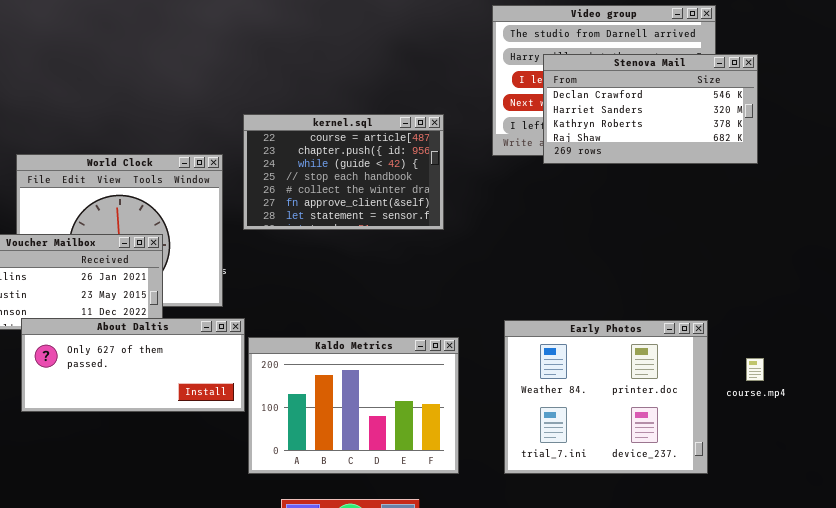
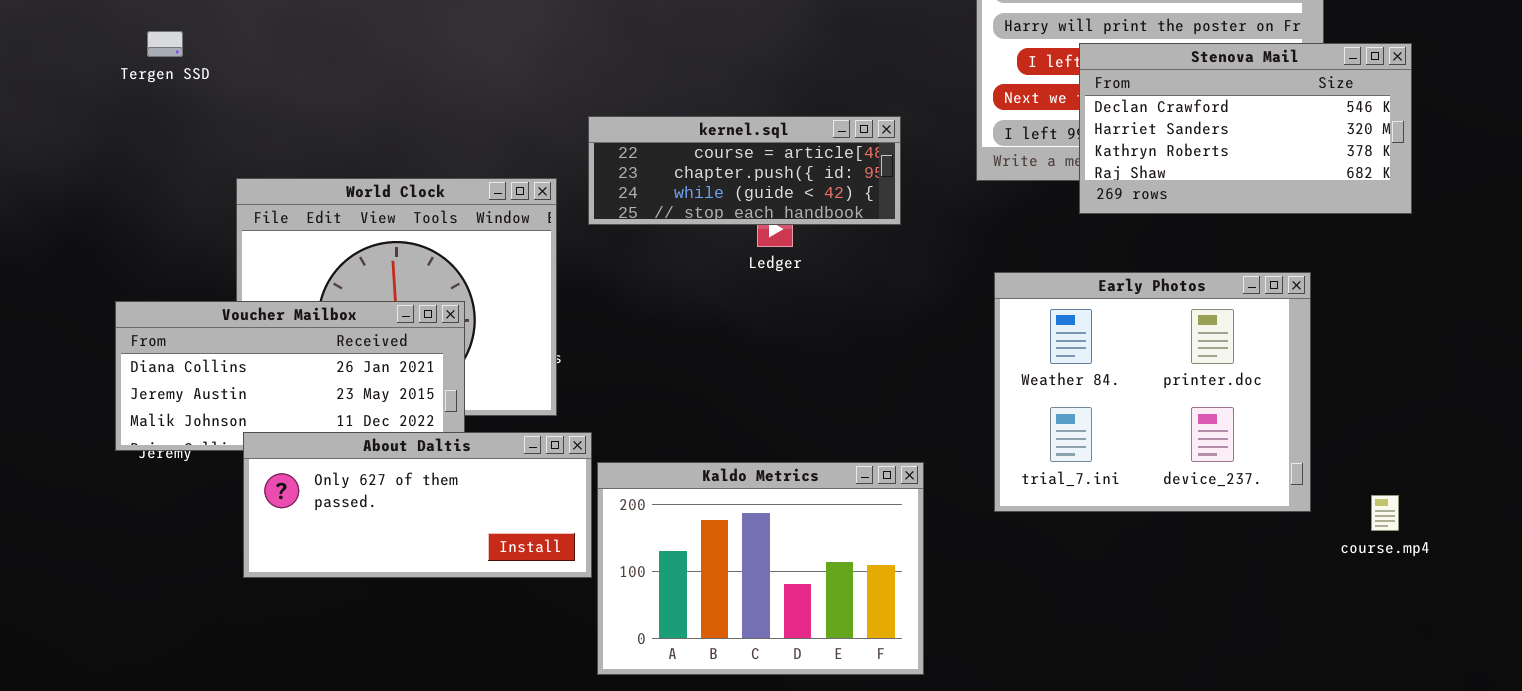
Stenova Mail: [543,54,758,164] -> [1079,43,1412,214], moved
kernel.sql: [243,114,444,230] -> [588,116,901,225], resized
Early Photos: [504,320,708,474] -> [994,272,1311,512], moved

